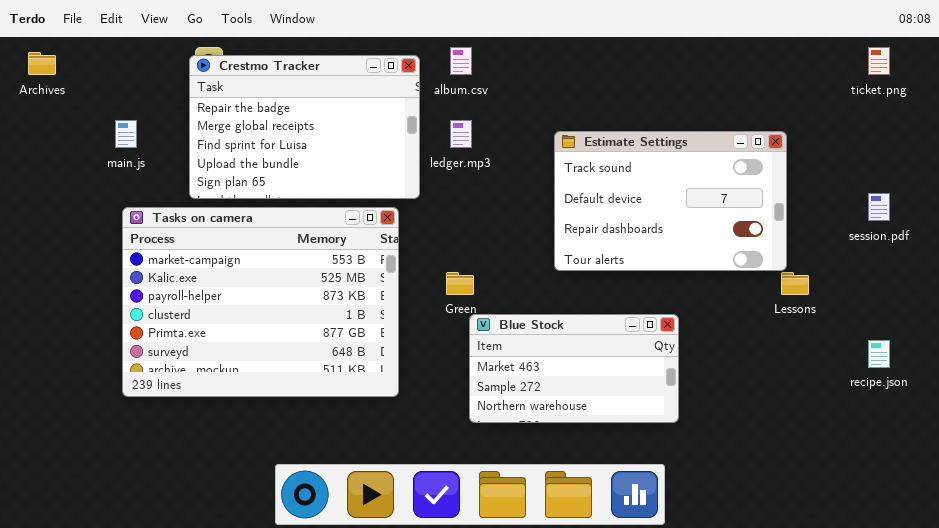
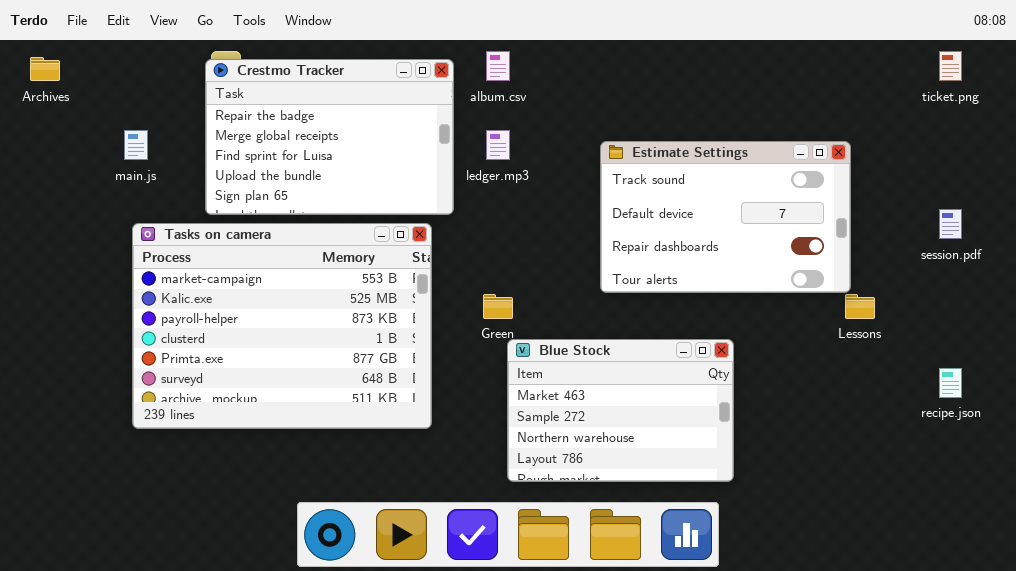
Blue Stock: [469,314,679,423] -> [507,339,734,482], resized

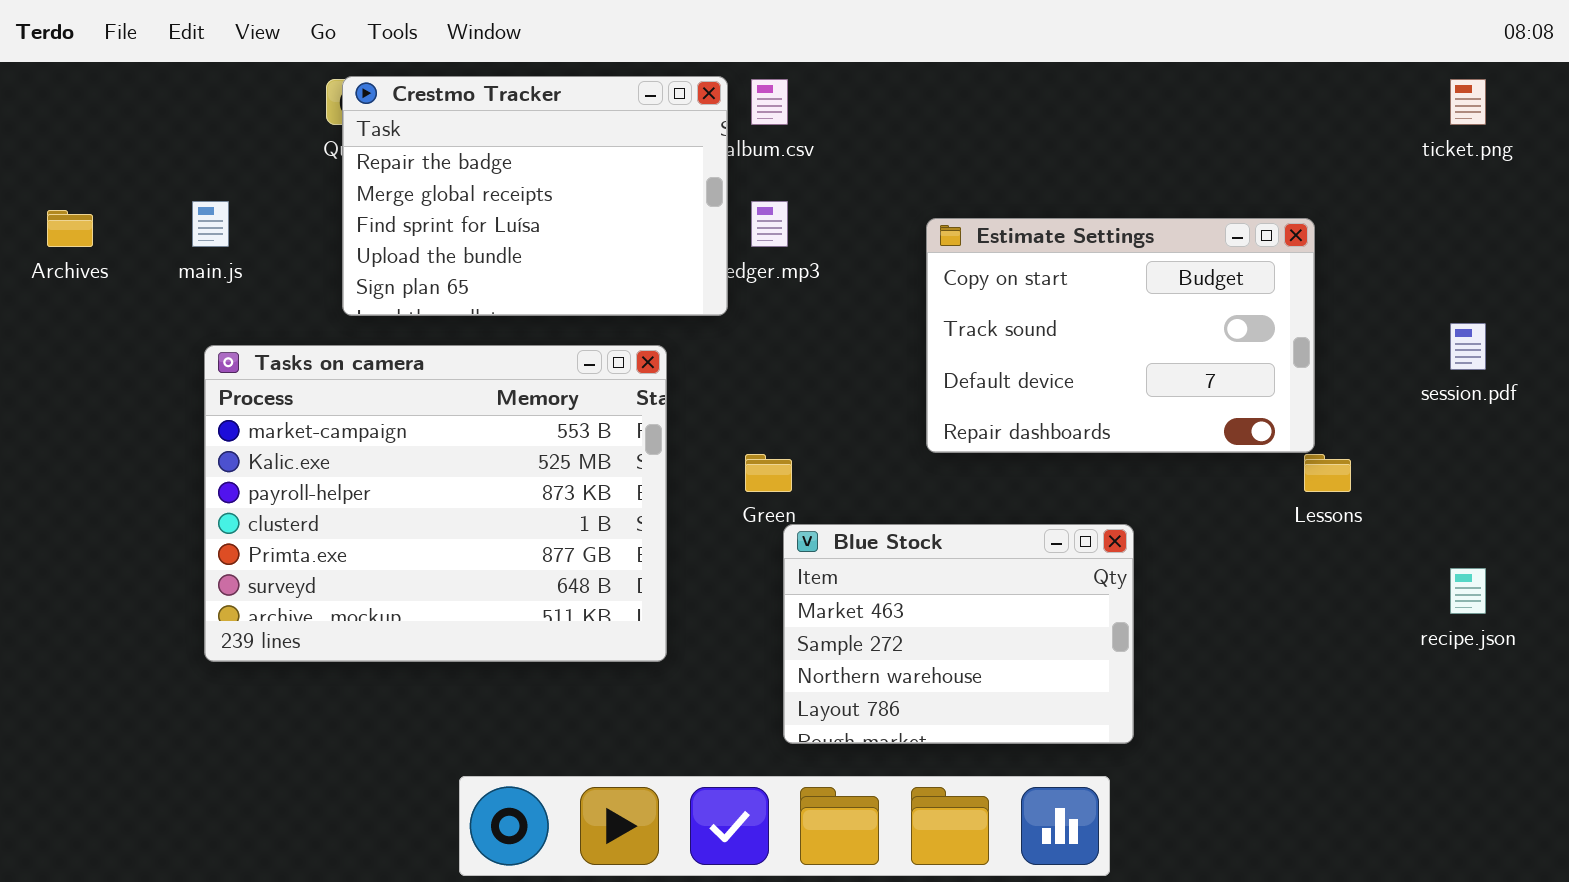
Archives: [30,57,60,81] -> [47,210,93,247], moved
Crestmo Tracker: [205,59,454,215] -> [342,76,728,316], moved
Estimate Settings: [600,141,851,293] -> [926,218,1315,453], scrolled up 1 row

